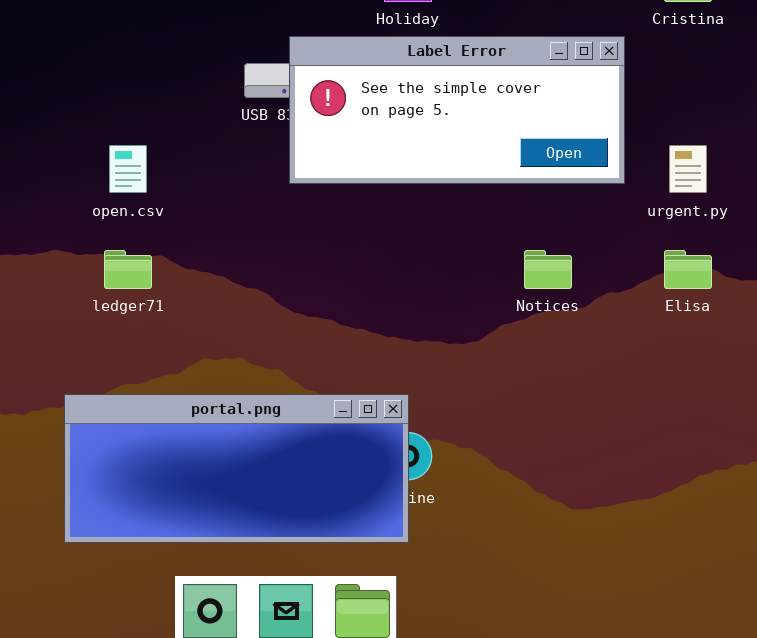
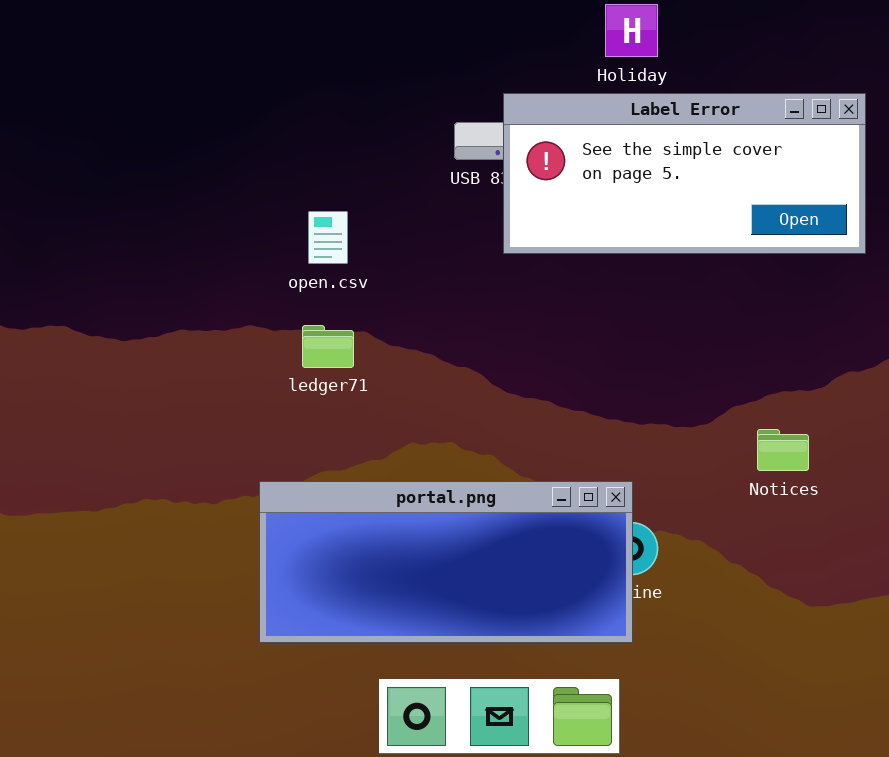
Notices: [524,250,572,289] -> [757,429,809,471], moved

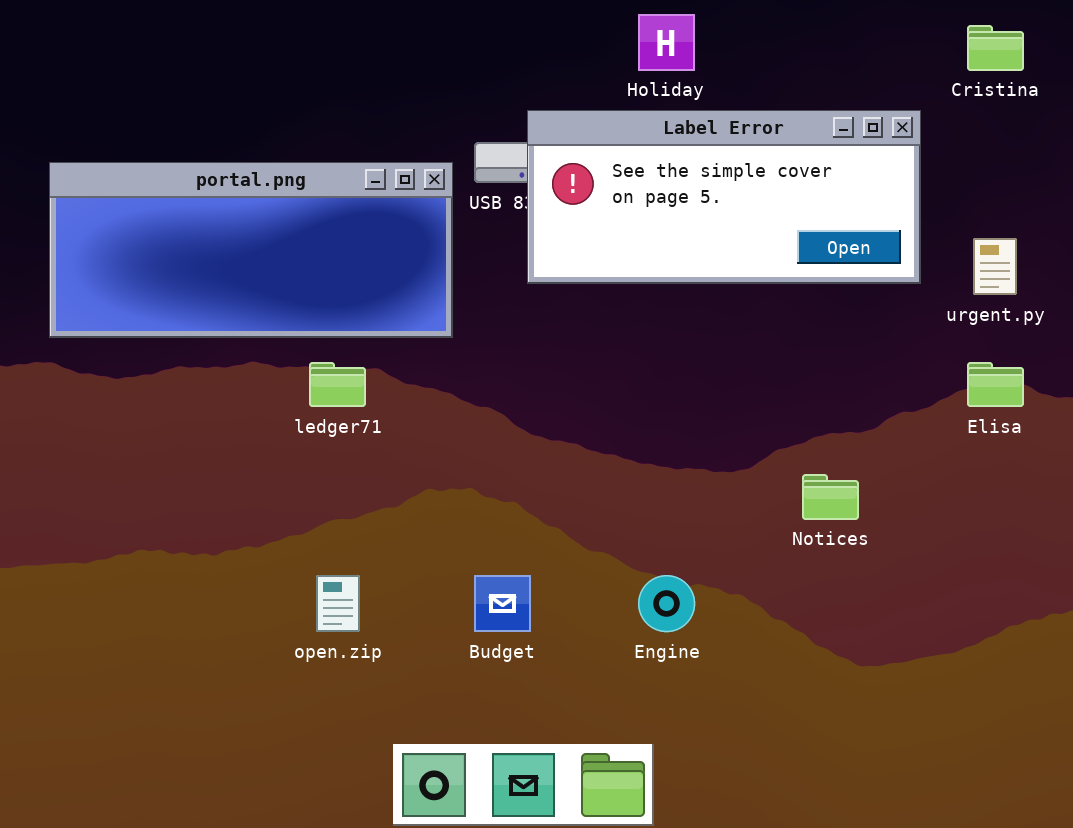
portal.png: [259,481,633,643] -> [49,162,453,338], moved

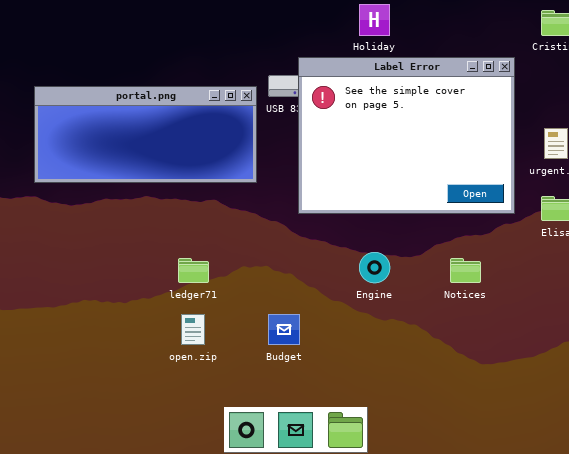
Label Error: [527,110,921,284] -> [298,57,515,214], resized
ledger71: [309,362,366,407] -> [178,258,209,283], moved
Engine: [638,575,695,632] -> [359,252,390,283], moved

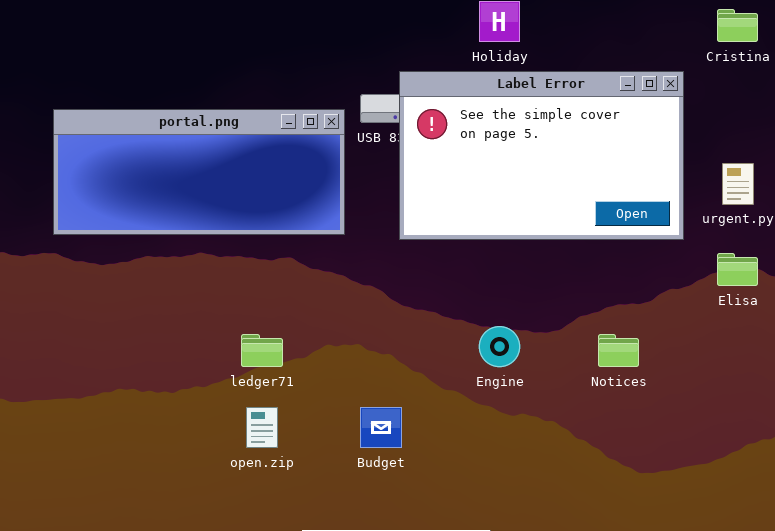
Label Error: [298,57,515,214] -> [399,71,684,240], resized

